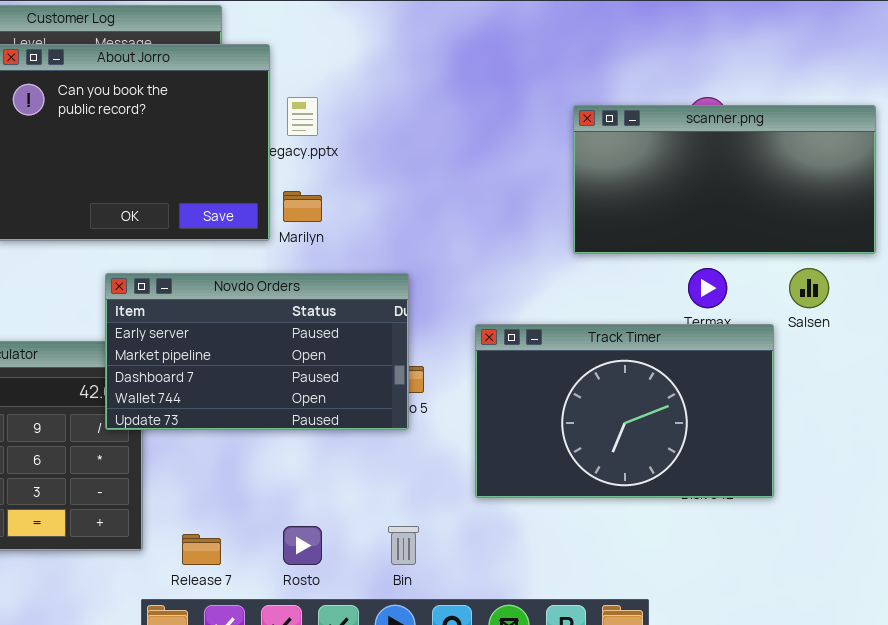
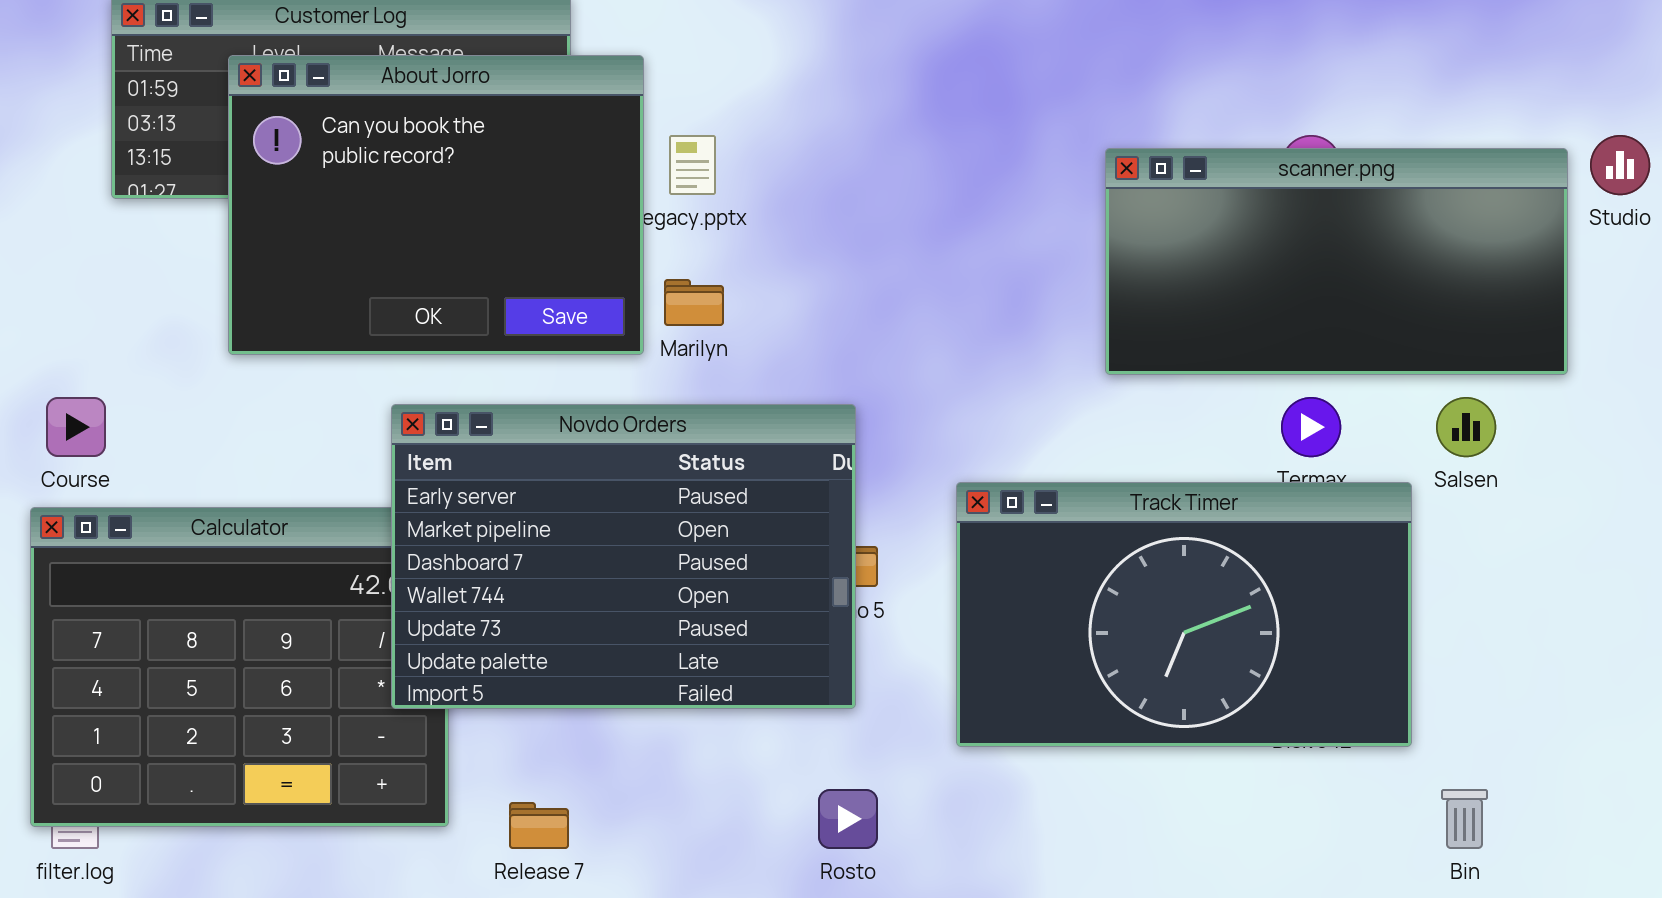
Novdo Orders: [105,273,409,430] -> [391,404,856,709], resized
Rosto: [283,526,322,565] -> [818,789,878,849], moved
Bin: [388,526,419,565] -> [1441,789,1488,849], moved

